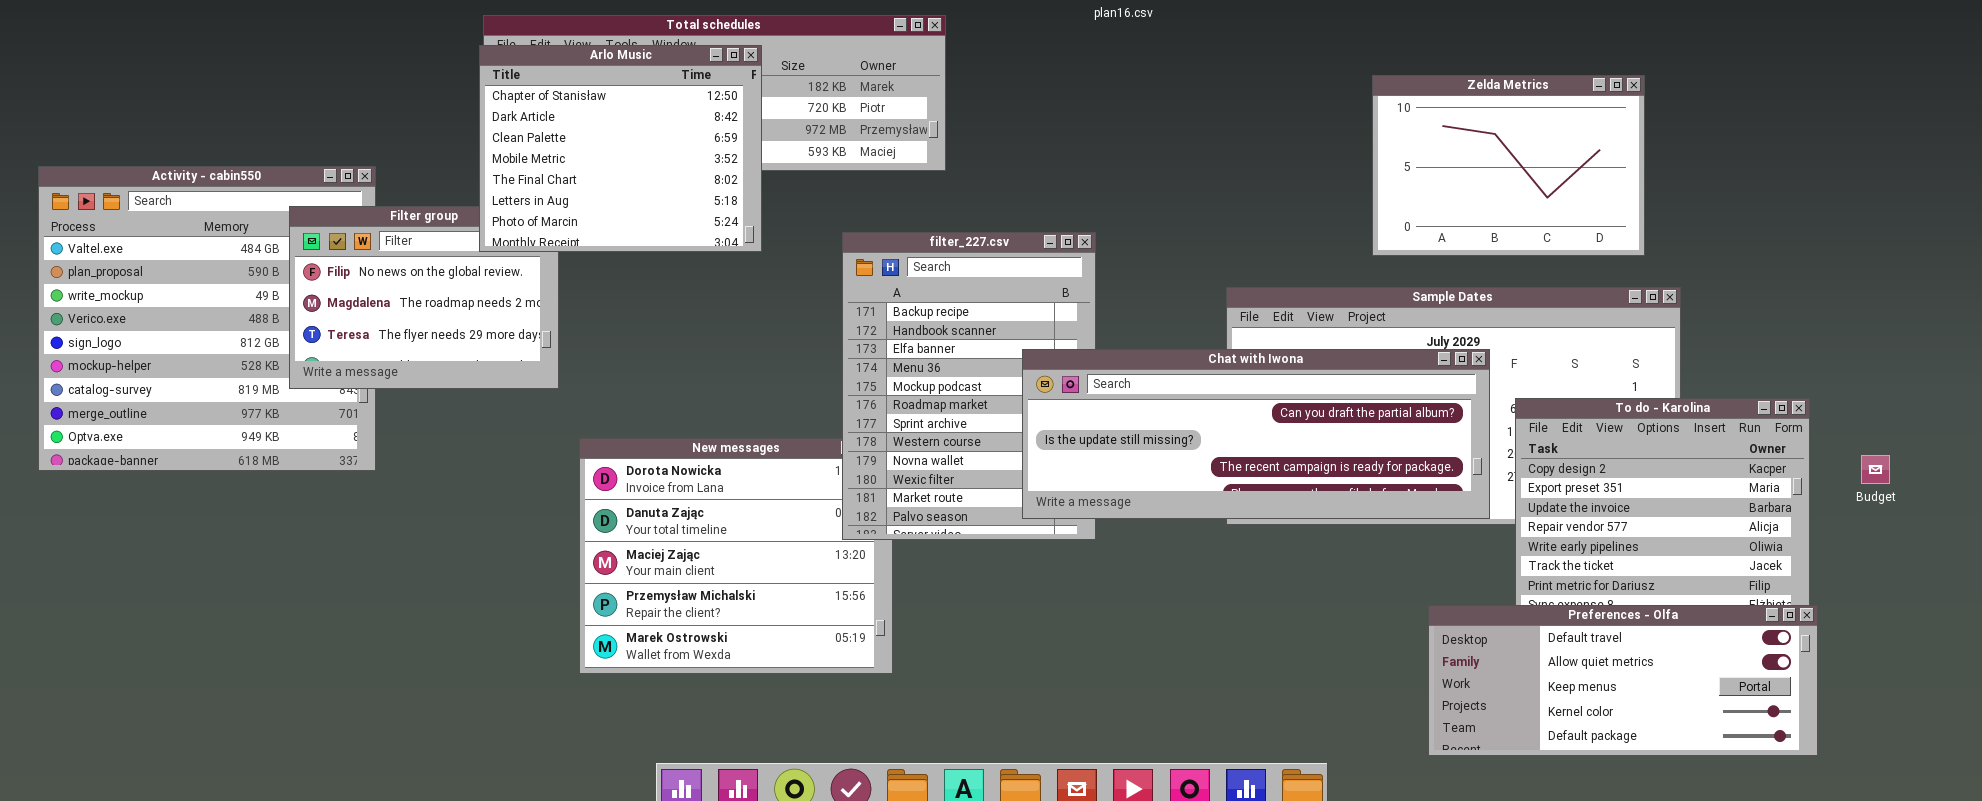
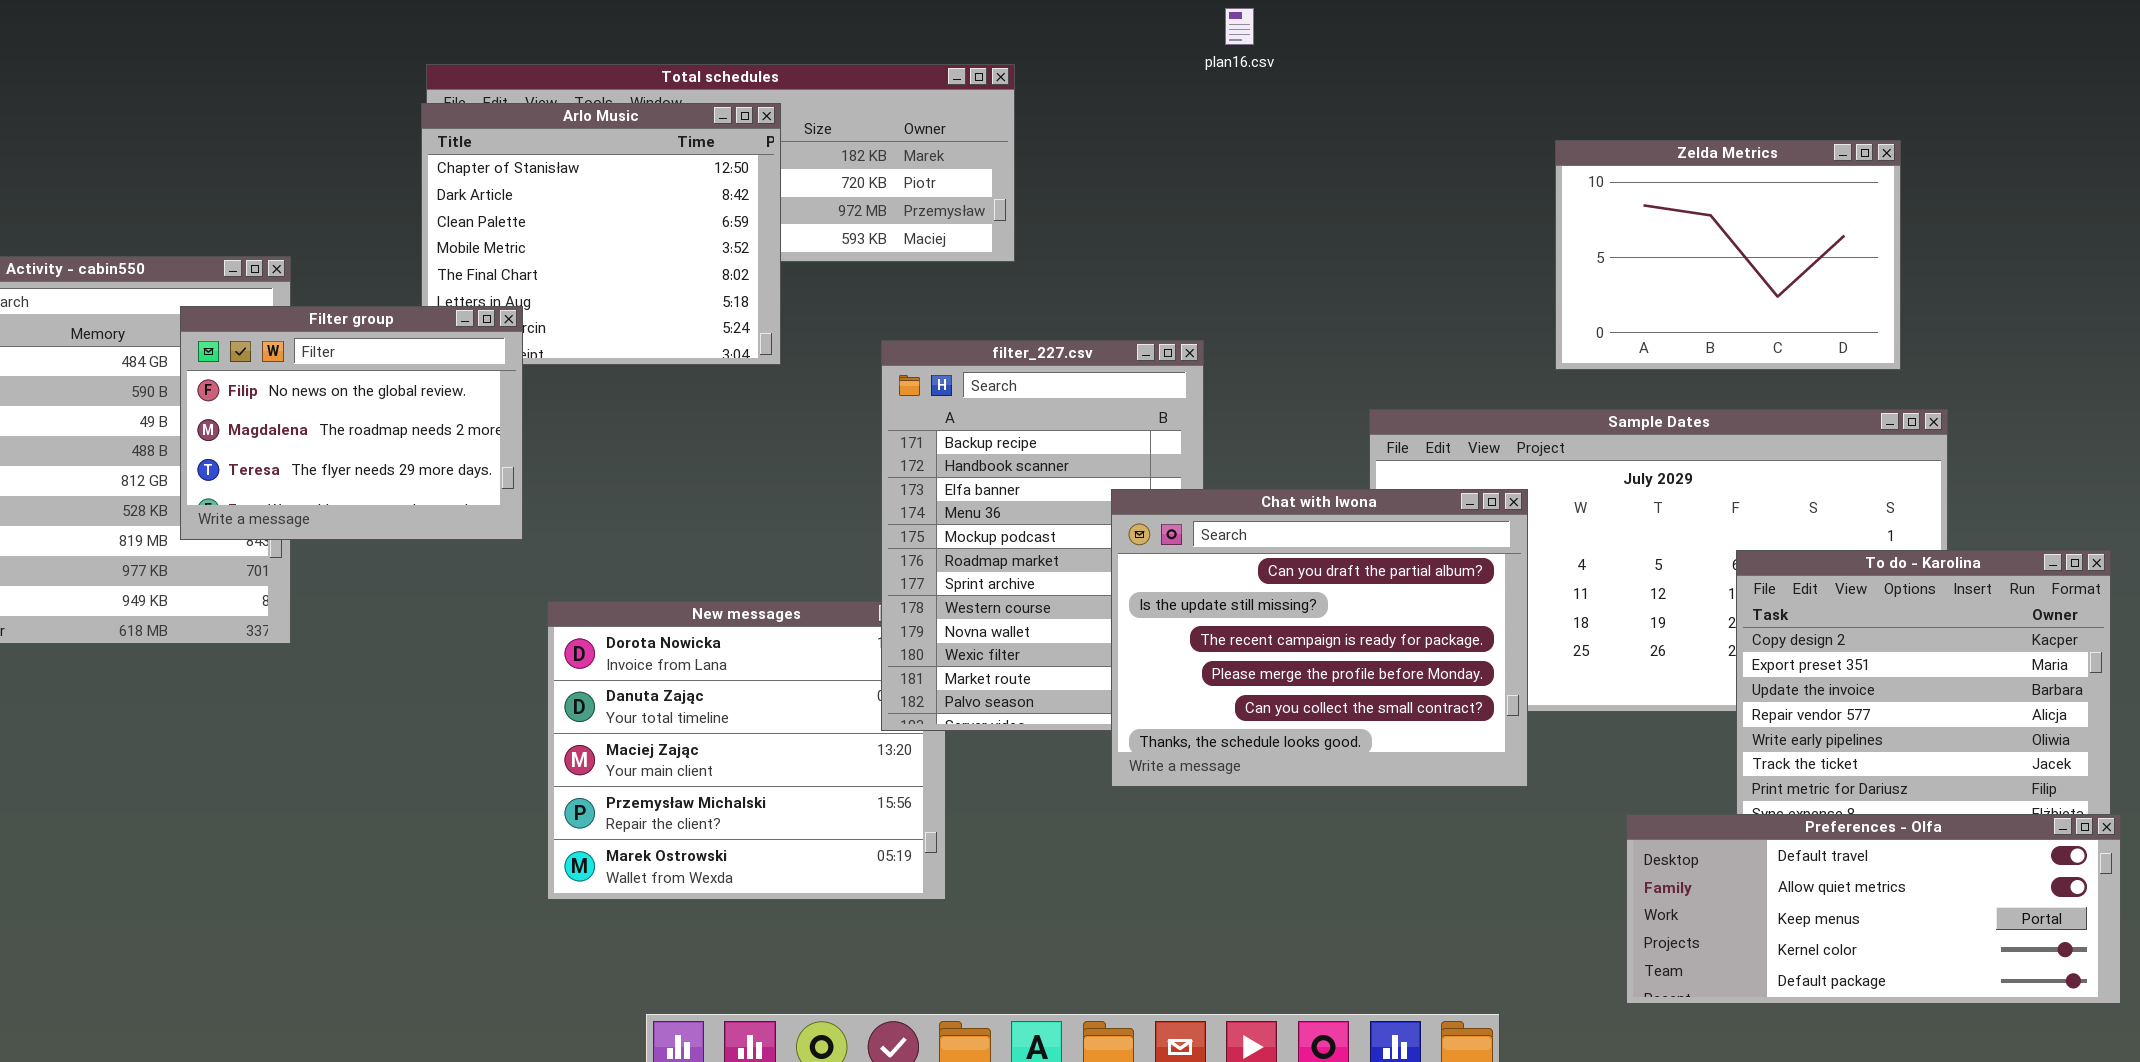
Filter group: [289,206,559,389] -> [180,306,523,540], raised
Chat with Iwona: [1022,349,1490,519] -> [1111,489,1528,787], resized

